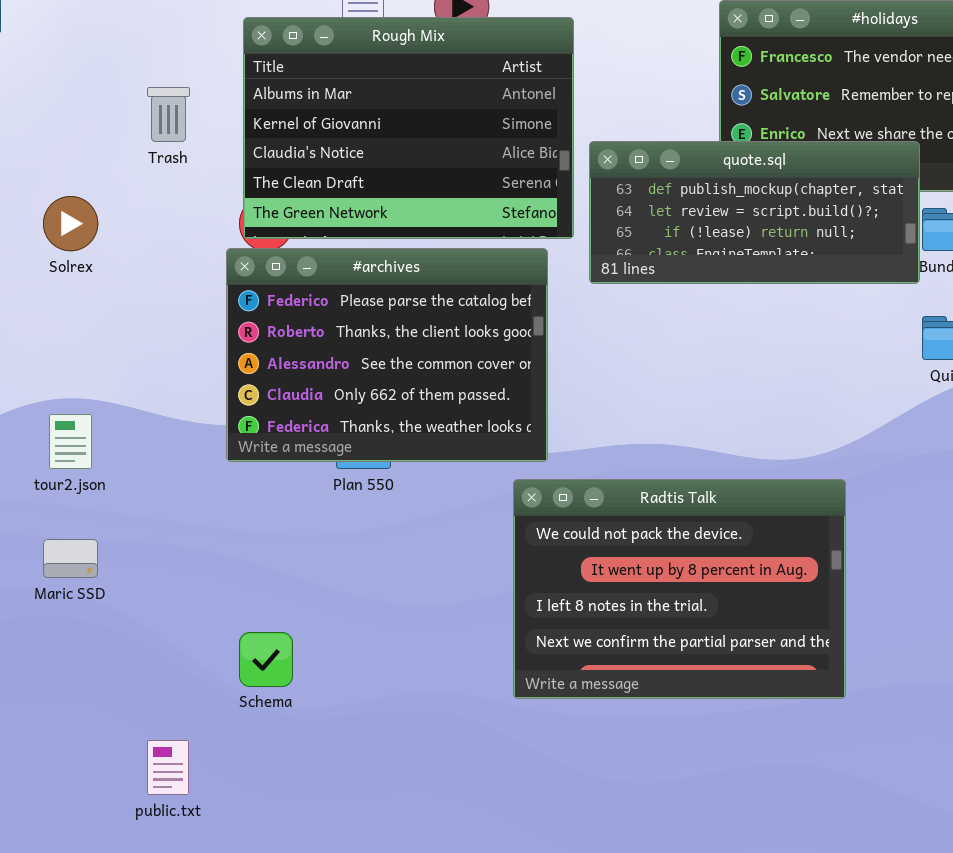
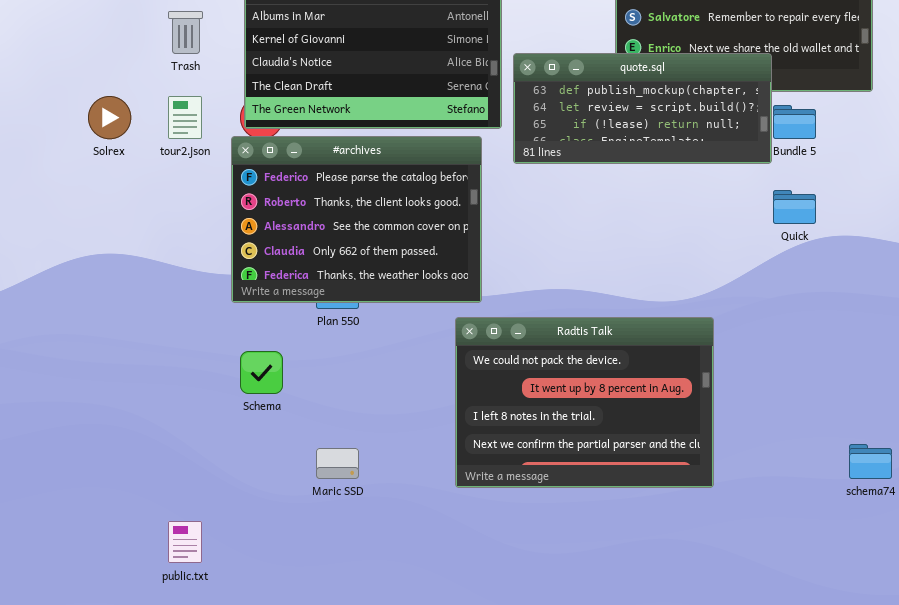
tour2.json: [49,414,92,469] -> [168,96,202,139], moved
Maric SSD: [43,539,98,578] -> [316,448,359,479], moved
Schema: [239,632,293,687] -> [240,351,283,394], moved

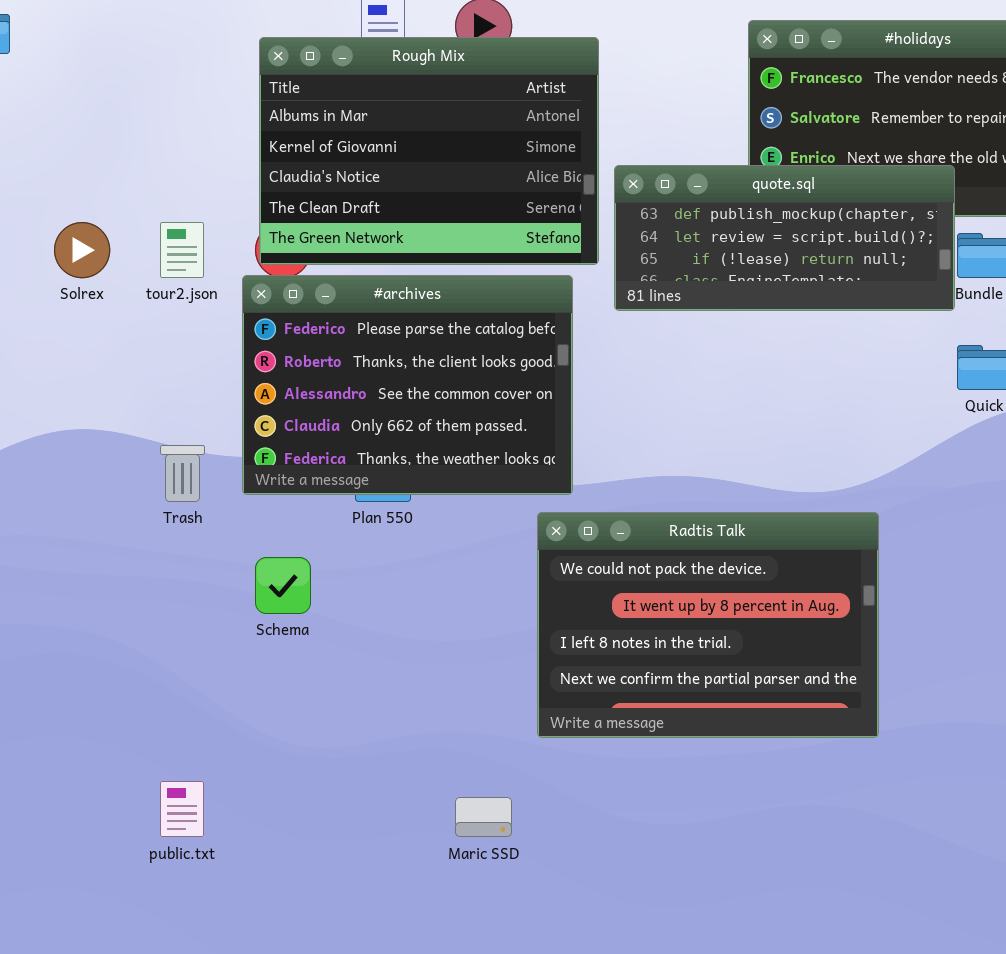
Trash: [168,11,203,54] -> [160,445,205,502], moved
Maric SSD: [316,448,359,479] -> [455,797,512,837], moved

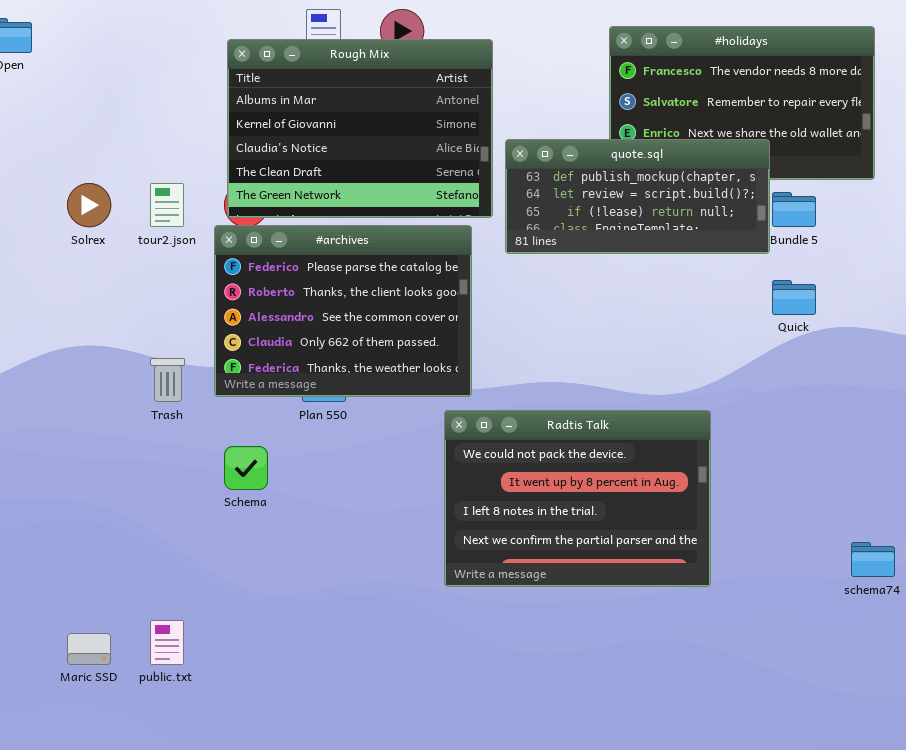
Maric SSD: [455,797,512,837] -> [67,633,111,665], moved

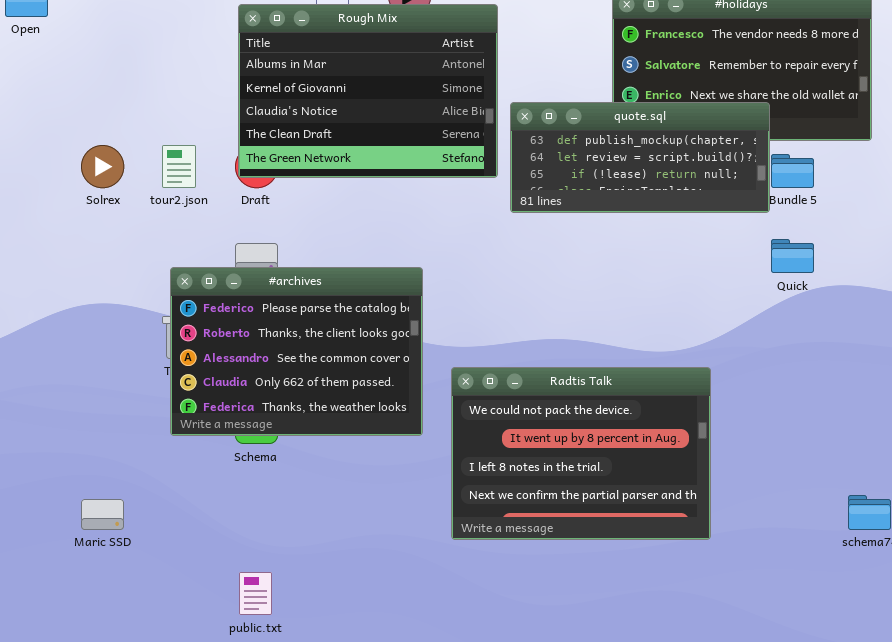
#archives: [214,225,472,397] -> [170,267,423,436], moved
public.txt: [150,620,184,665] -> [239,572,272,615], moved
Maric SSD: [67,633,111,665] -> [81,499,124,530], moved

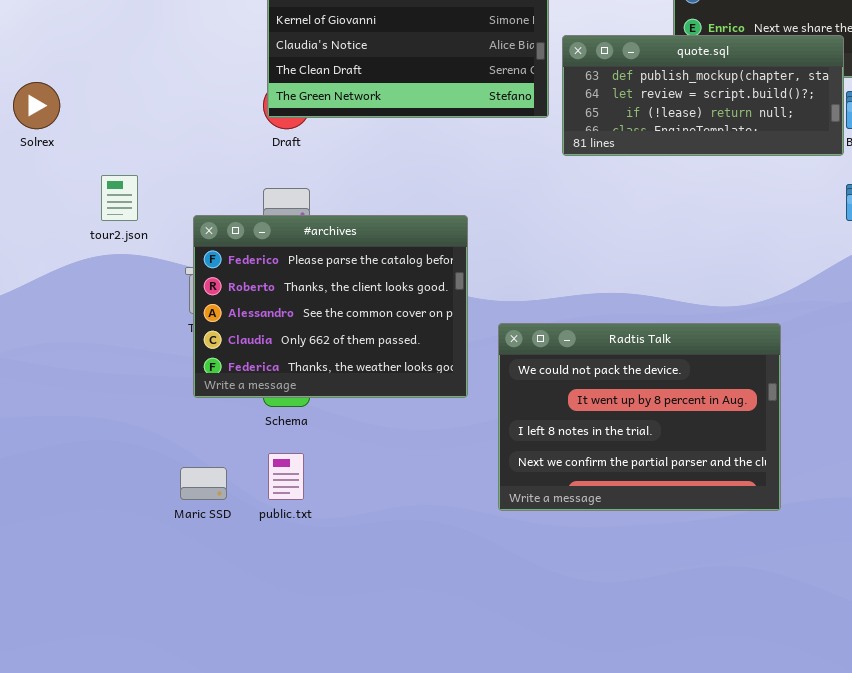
Solrex: [81,145,124,188] -> [13,82,60,129], moved
tour2.json: [162,145,196,188] -> [101,175,138,221], moved
Maric SSD: [81,499,124,530] -> [180,467,227,500], moved
public.txt: [239,572,272,615] -> [268,453,304,500], moved

